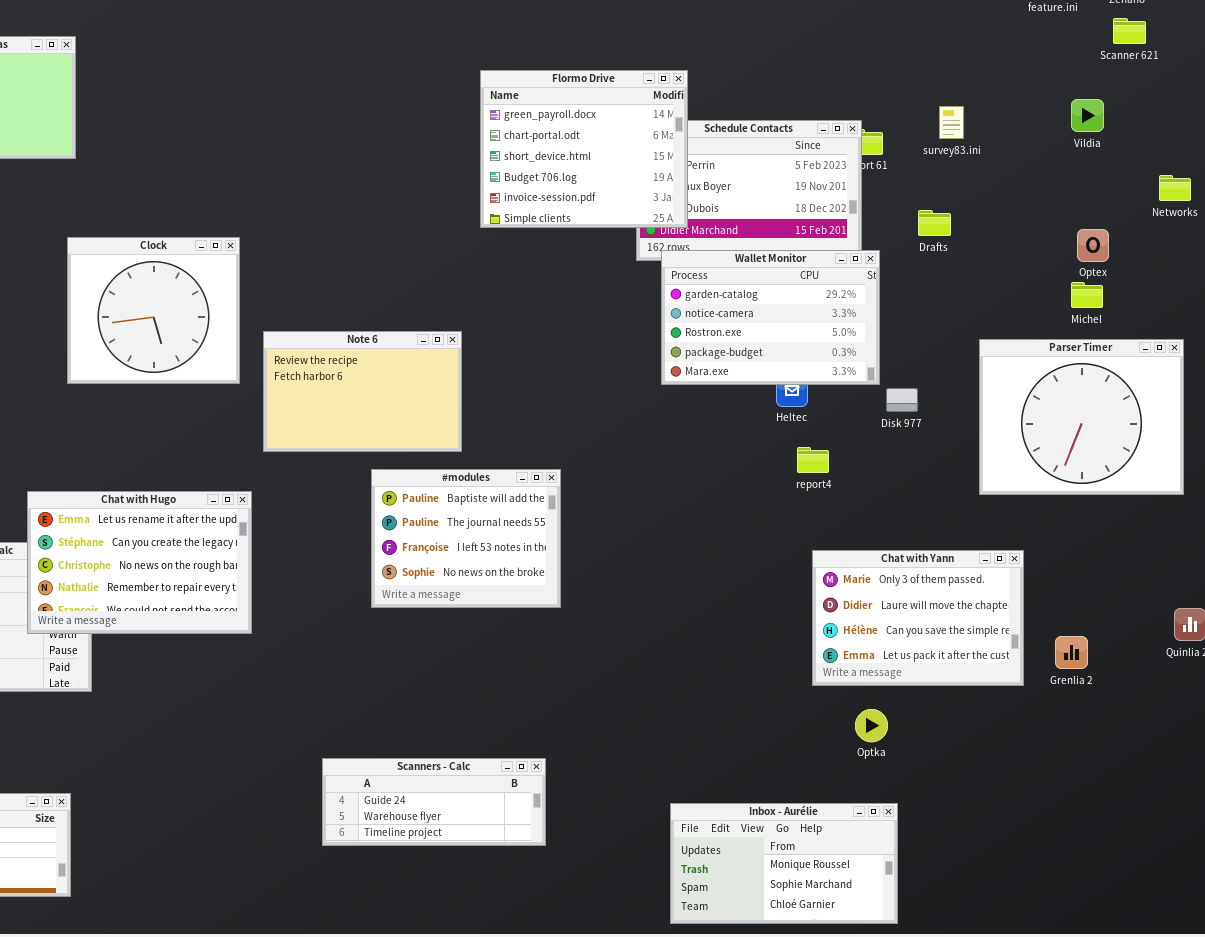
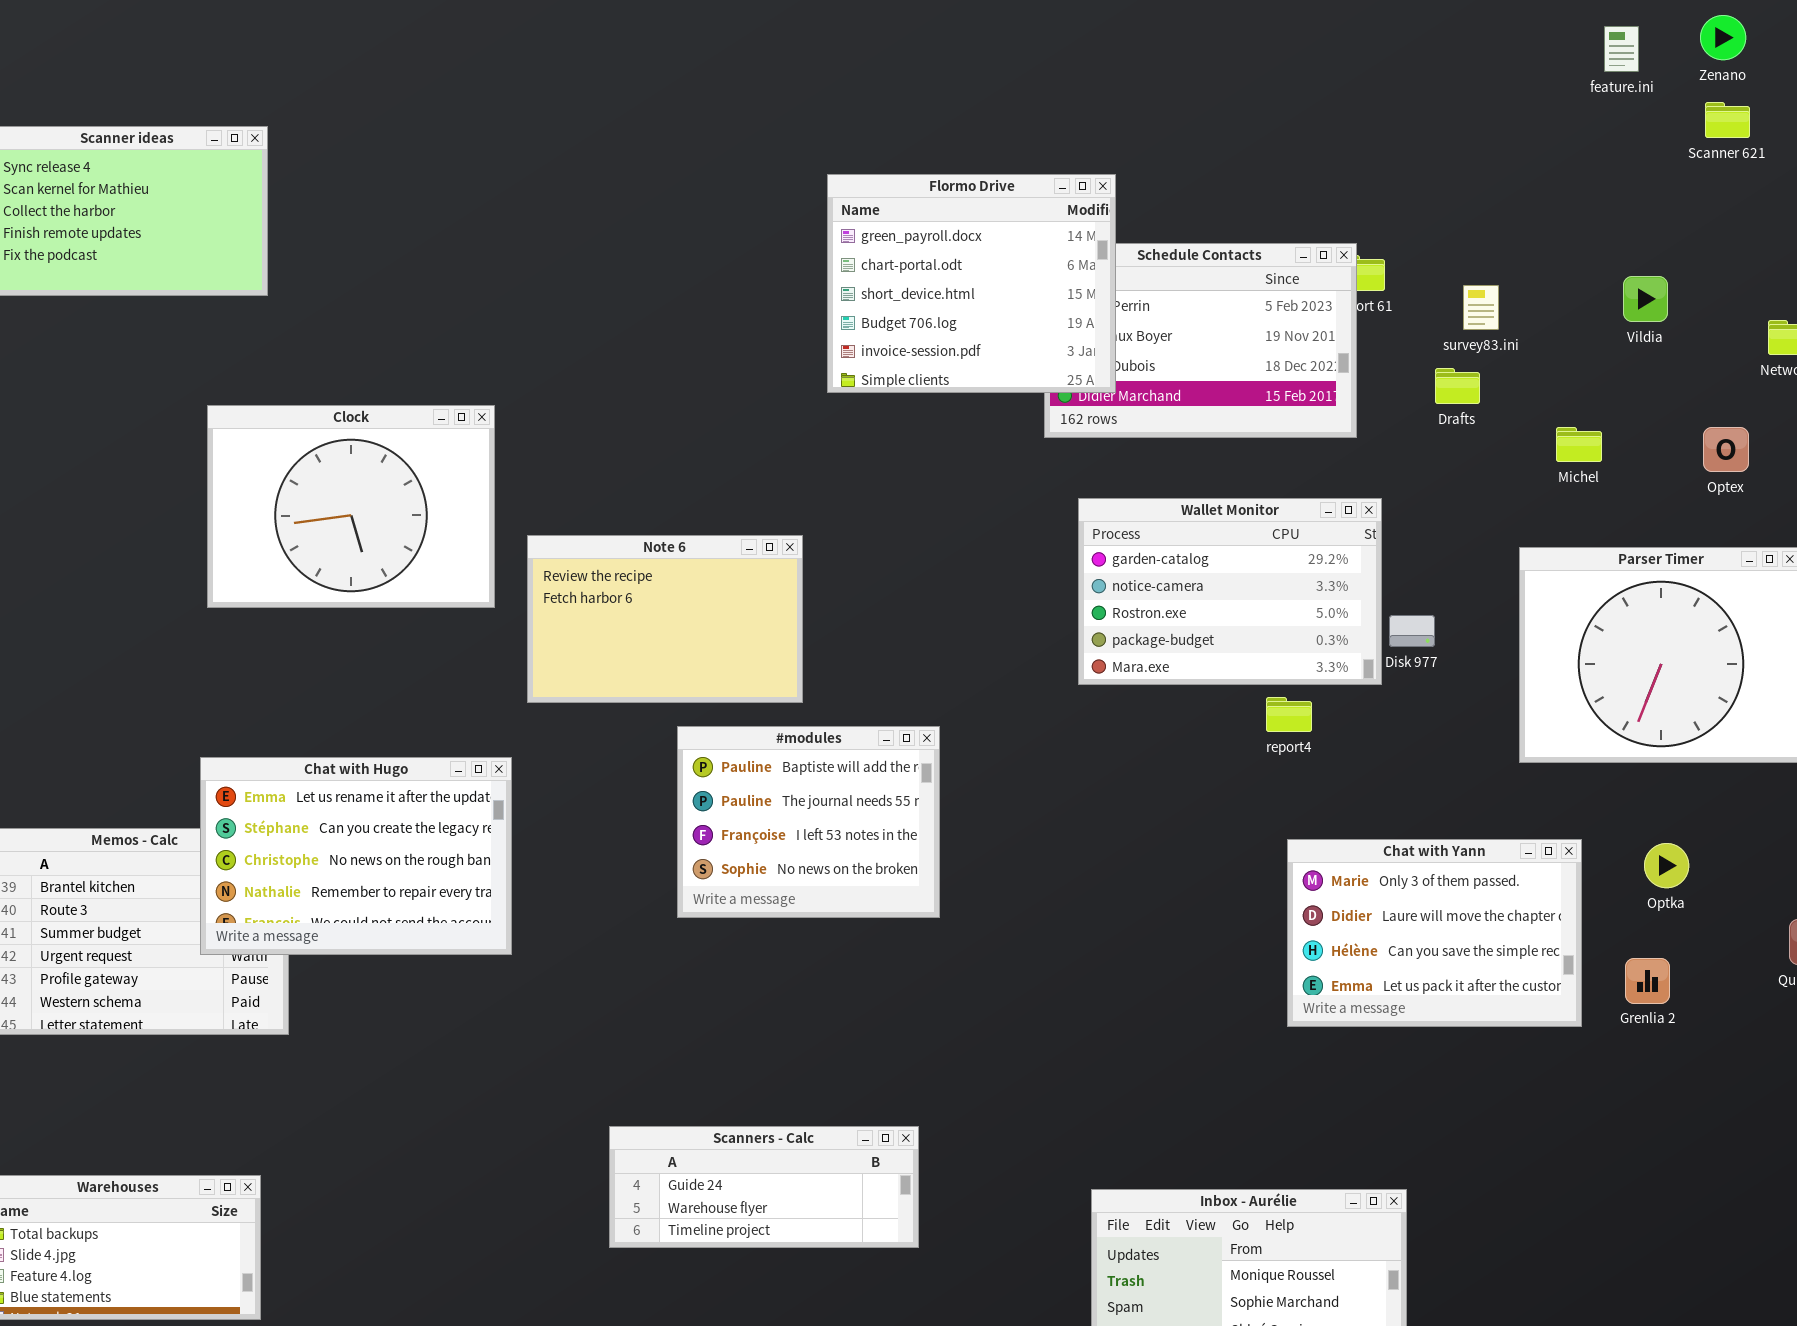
Vildia: [1071,99,1104,132] -> [1623,276,1668,322], moved
survey83.ini: [939,106,964,139] -> [1463,285,1499,330], moved
Optex: [1077,229,1109,262] -> [1703,427,1749,472], moved
Clock: [67,237,240,384] -> [207,405,495,608], resized
Wallet Monitor: [661,250,880,385] -> [1078,498,1382,685], moved
Michel: [1071,282,1103,308] -> [1556,427,1602,462], moved
Optka: [855,709,888,742] -> [1644,843,1689,888], moved

